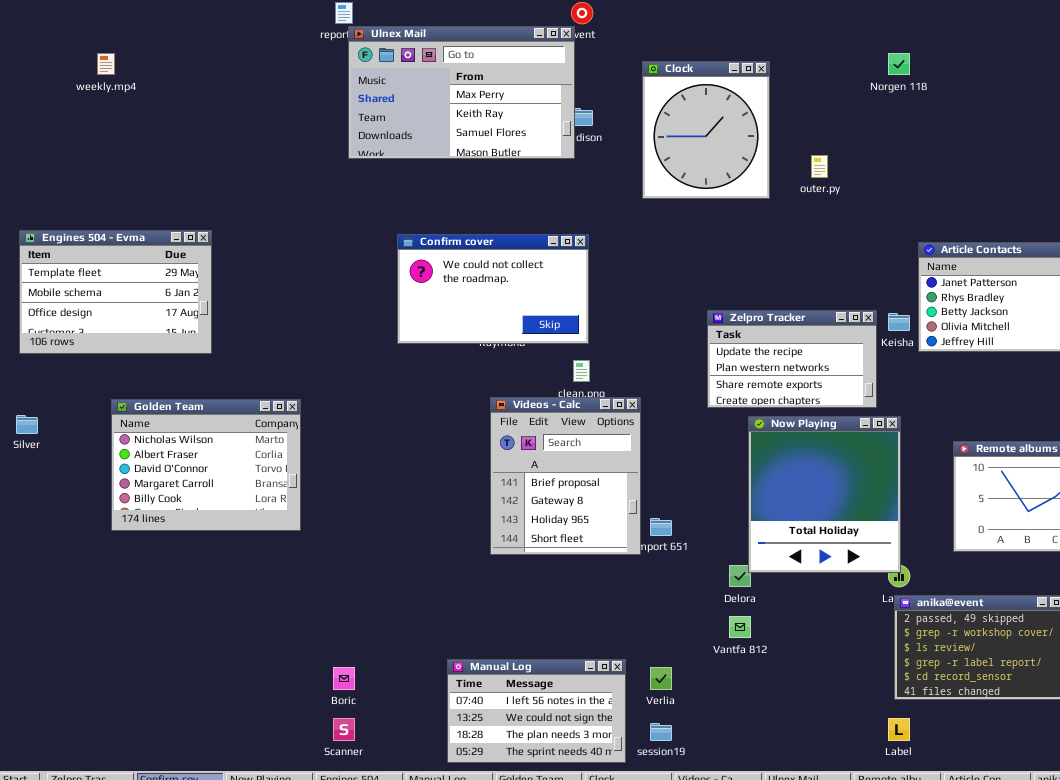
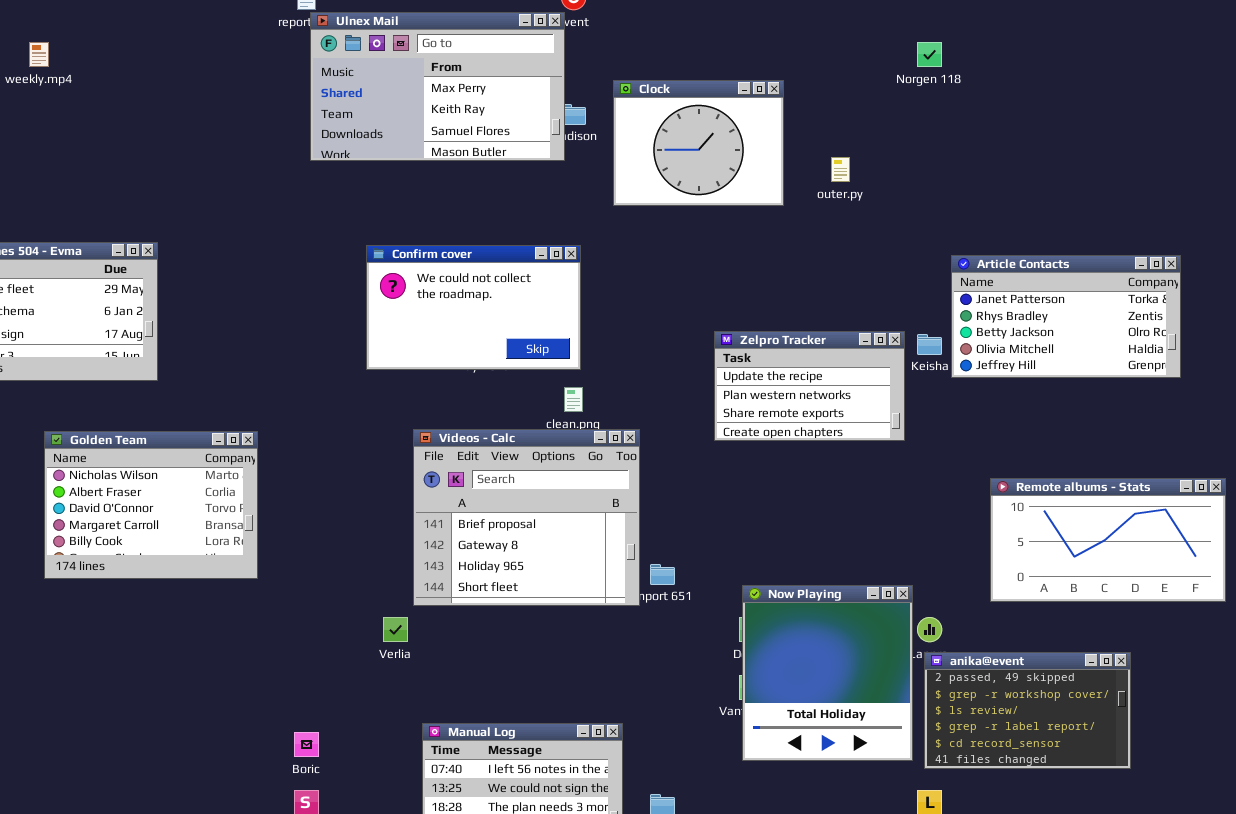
Clock: [642,61,770,199] -> [613,80,784,206], resized
Videos - Calc: [490,397,641,555] -> [413,429,640,606], resized
Now Playing: [748,416,901,573] -> [742,585,913,761], moved
Verlia: [650,667,672,690] -> [383,617,408,642], moved

